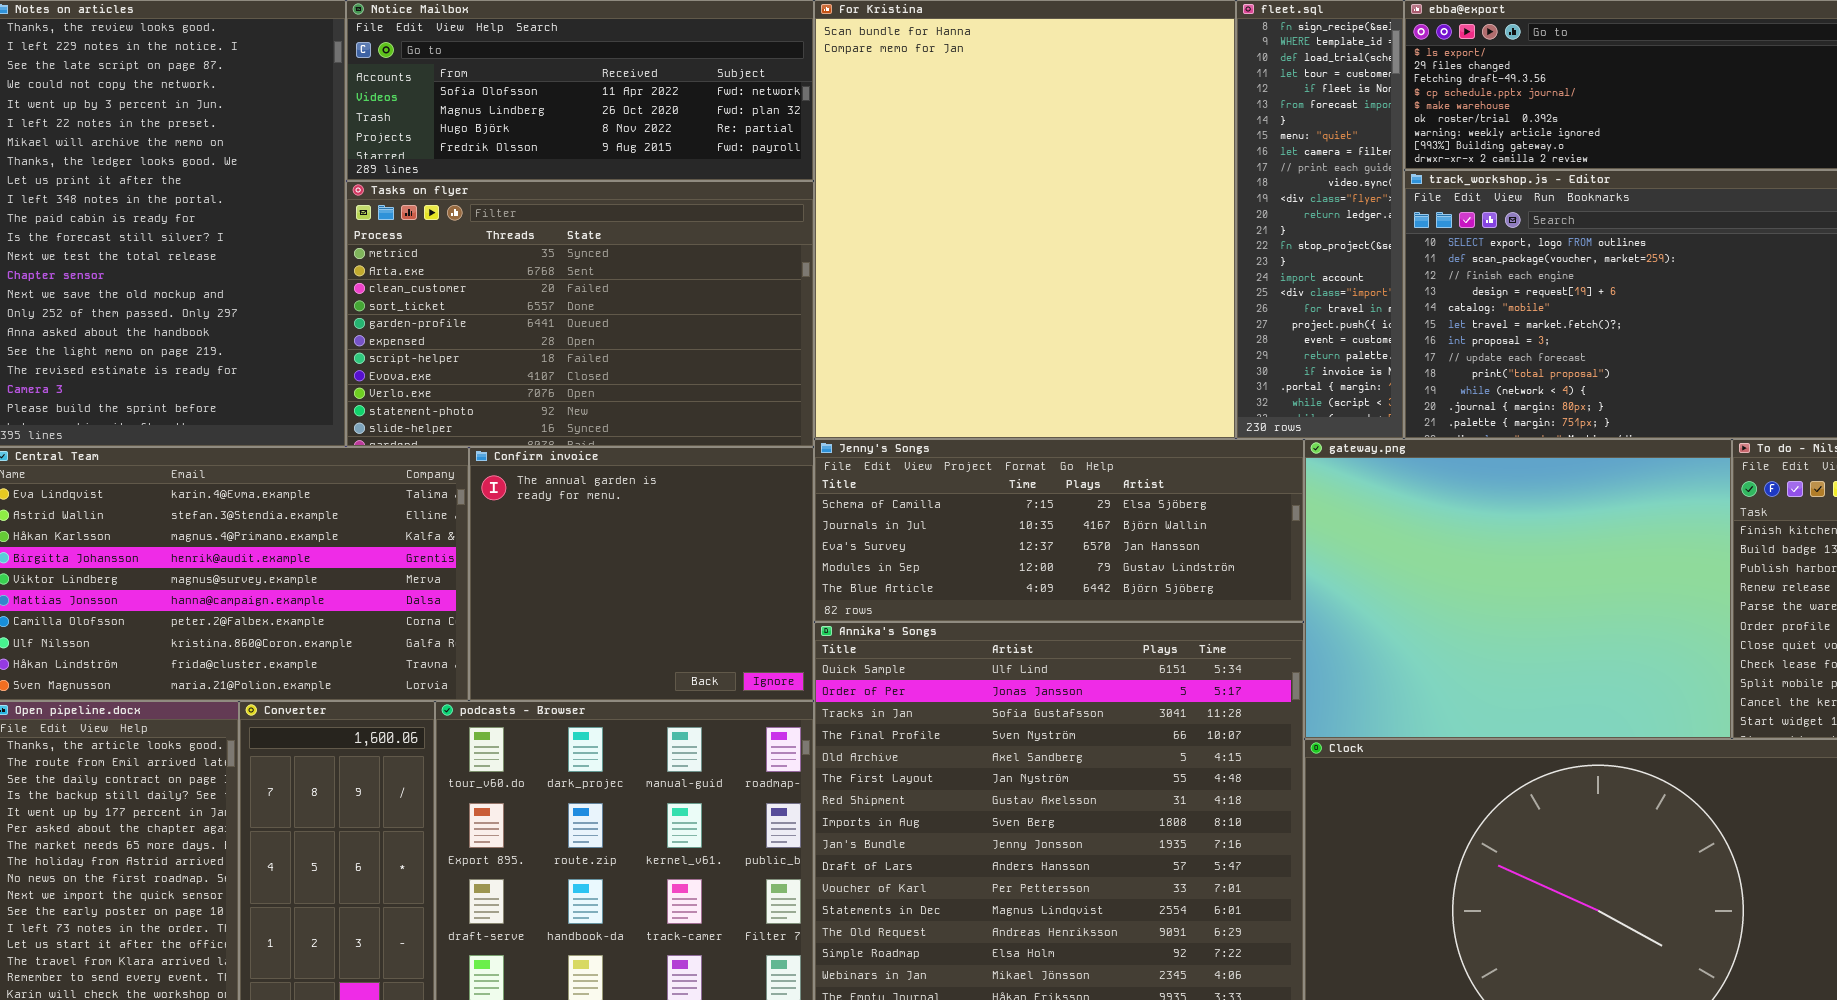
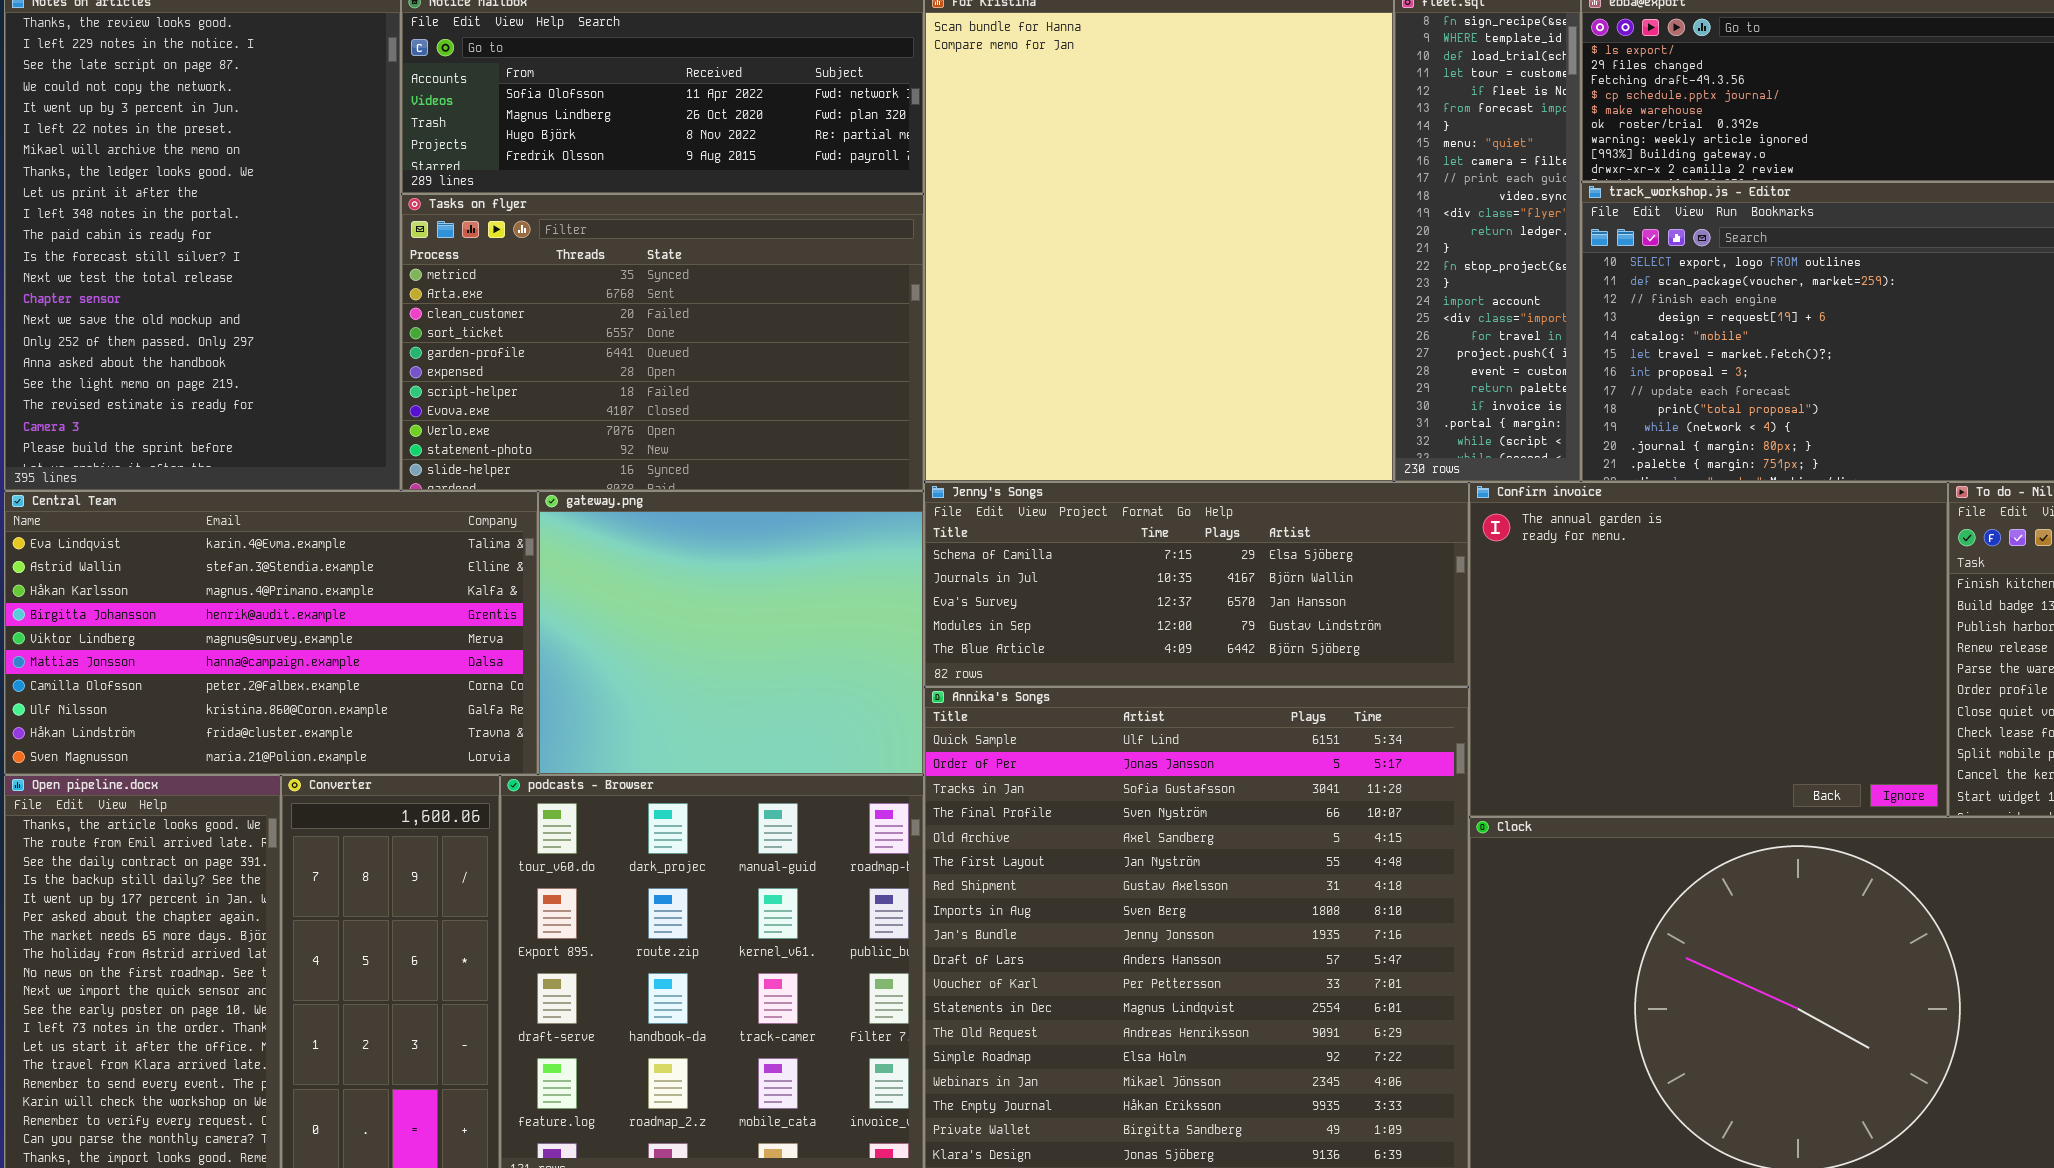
gateway.png: [1304,439,1732,739] -> [538,491,924,775], moved, resized
Confirm invoice: [469,447,814,701] -> [1469,482,1948,817], moved, resized

